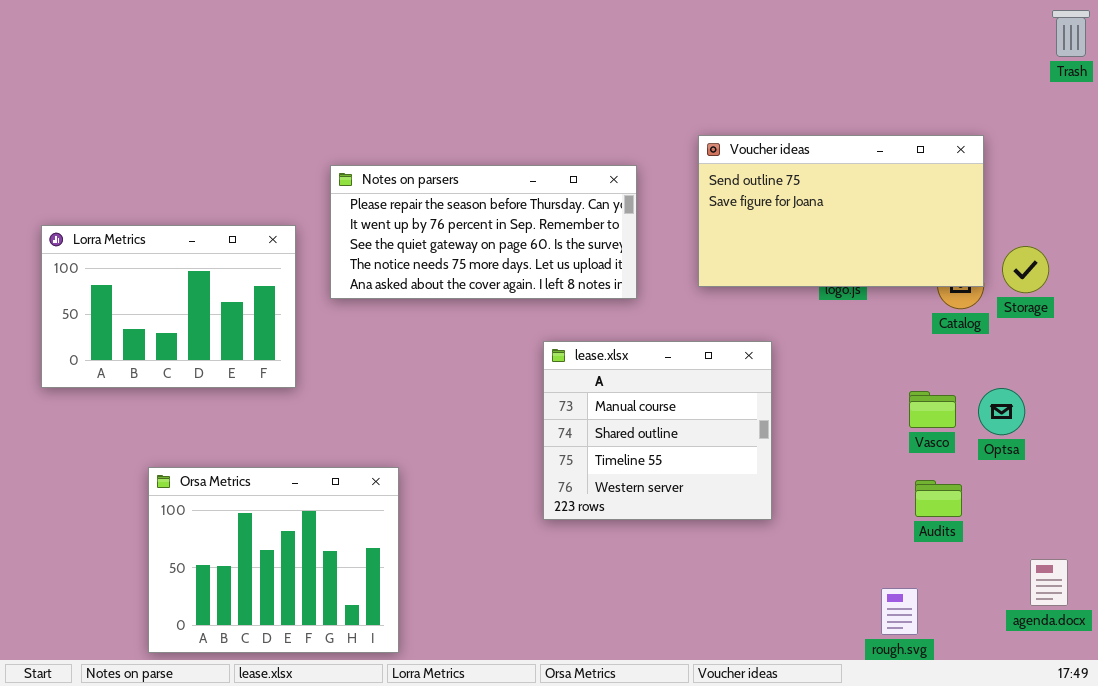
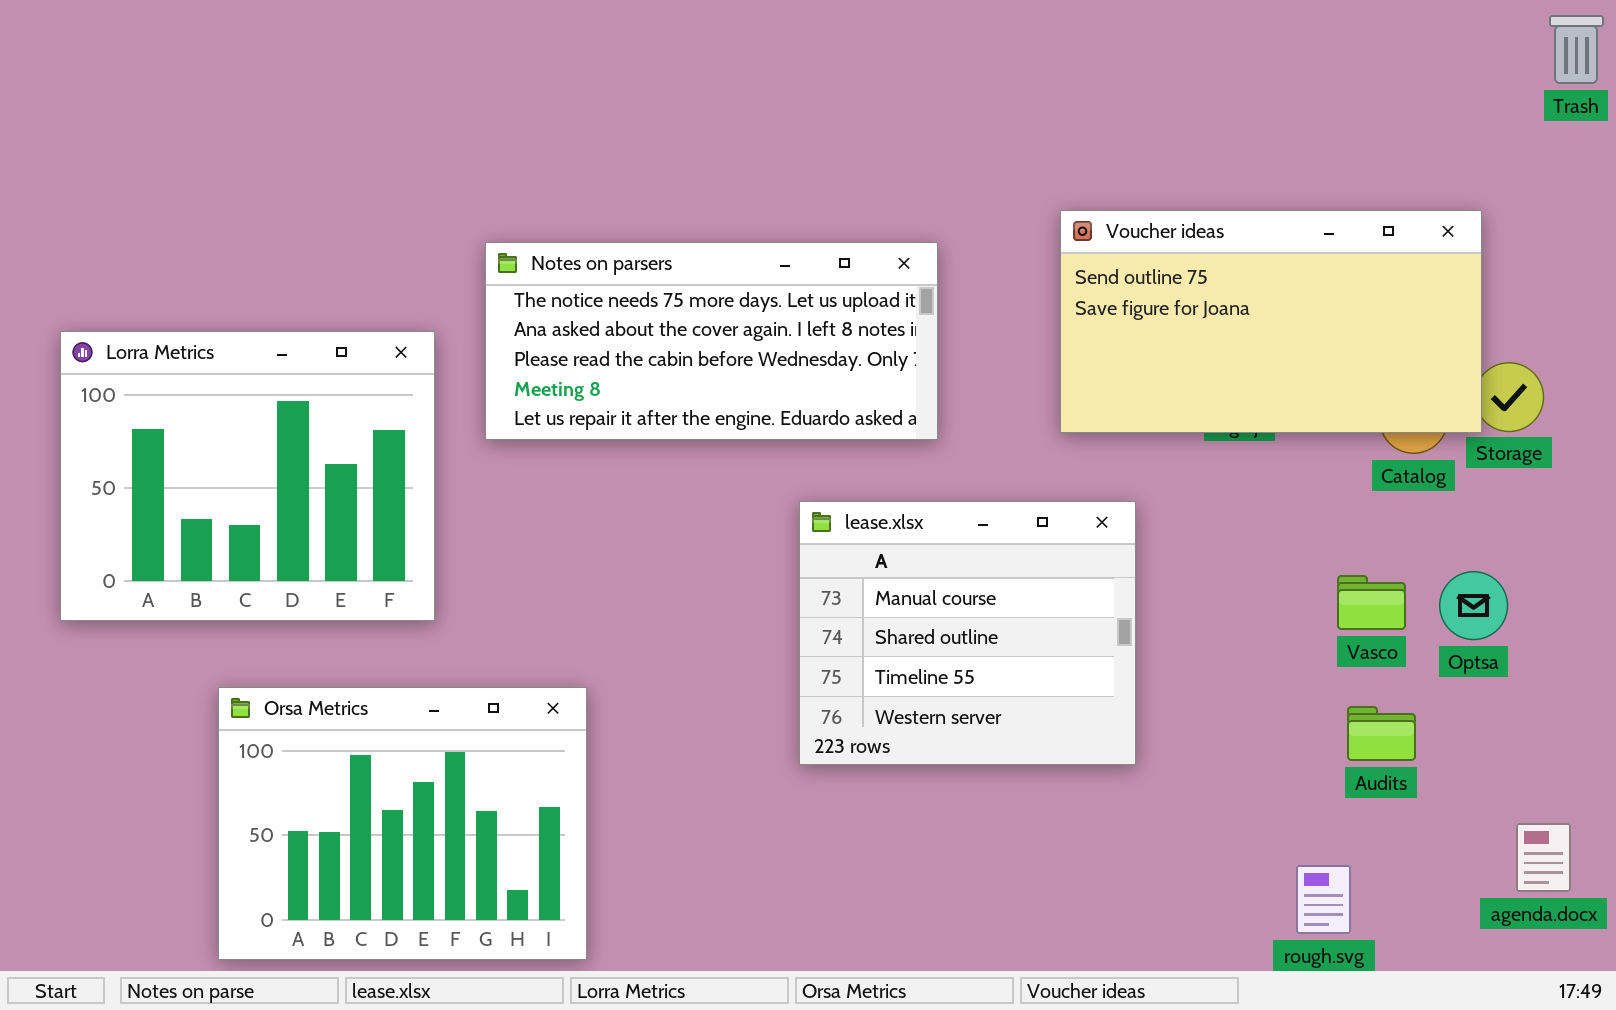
Voucher ideas: [698,135,984,287] -> [1060,210,1482,433], moved
Notes on parsers: [330,165,637,299] -> [485,242,938,440], scrolled down 3 rows
Lorra Metrics: [41,225,296,388] -> [60,331,435,621], resized

